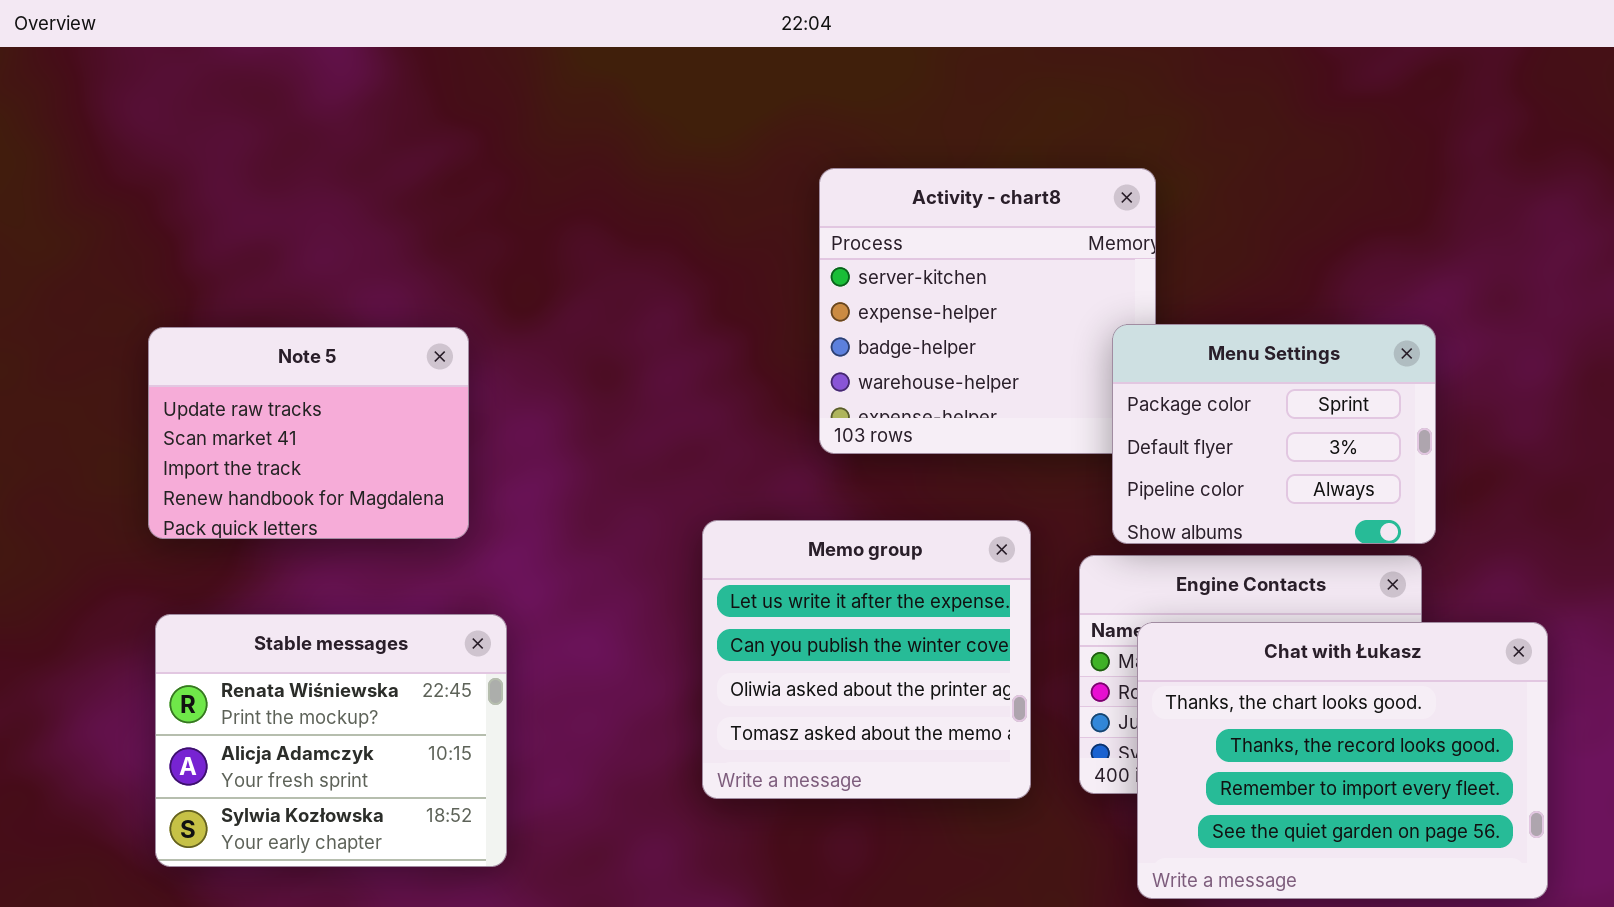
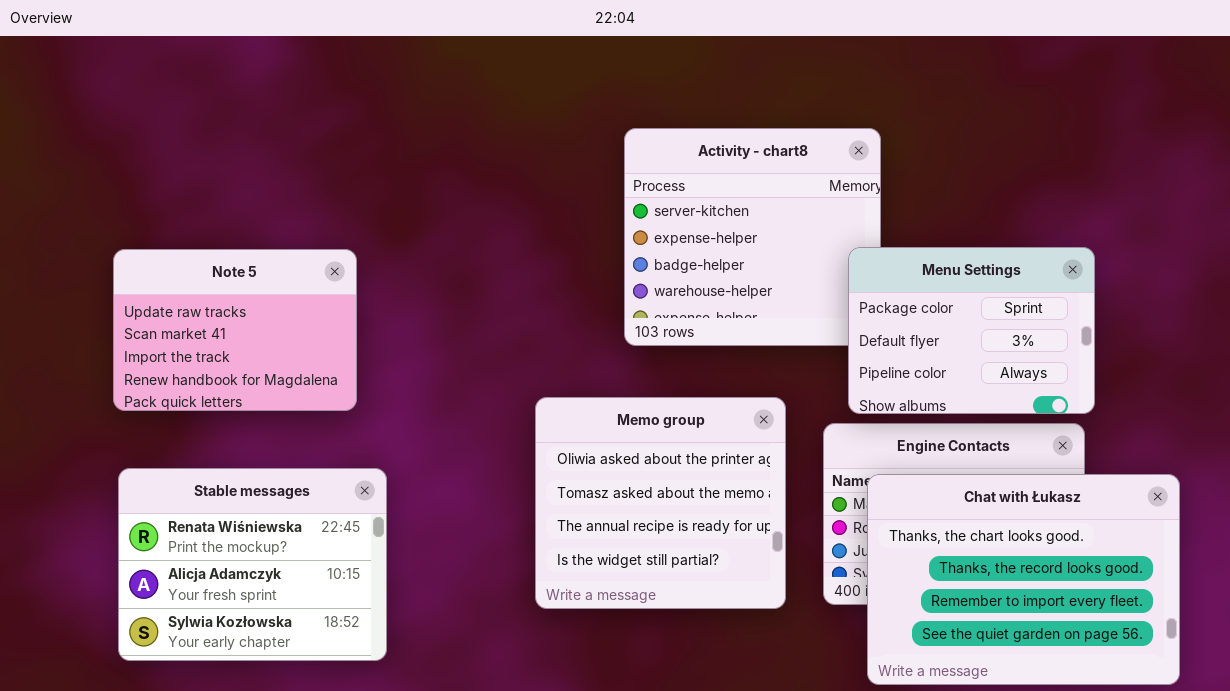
Memo group: [702,520,1031,799] -> [535,397,786,609], scrolled down 2 rows

